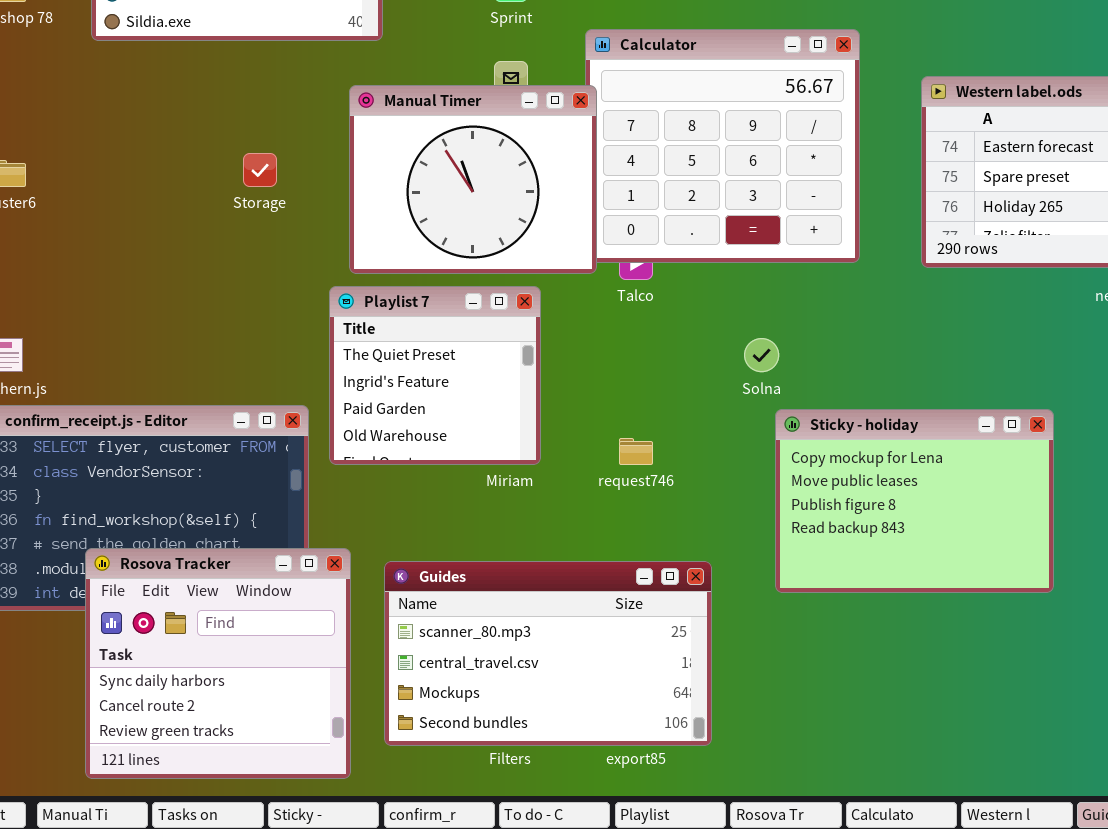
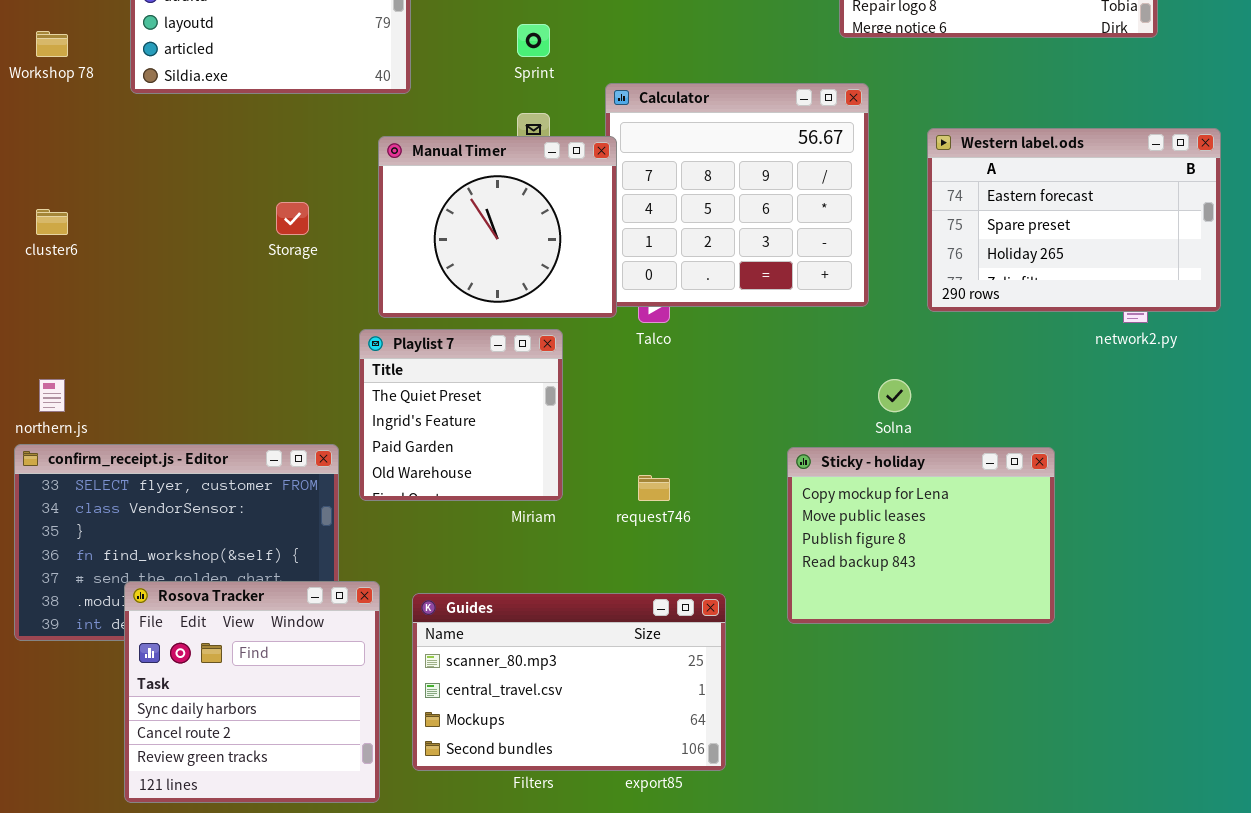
Solna: [744,338,779,372] -> [878,379,911,412], moved

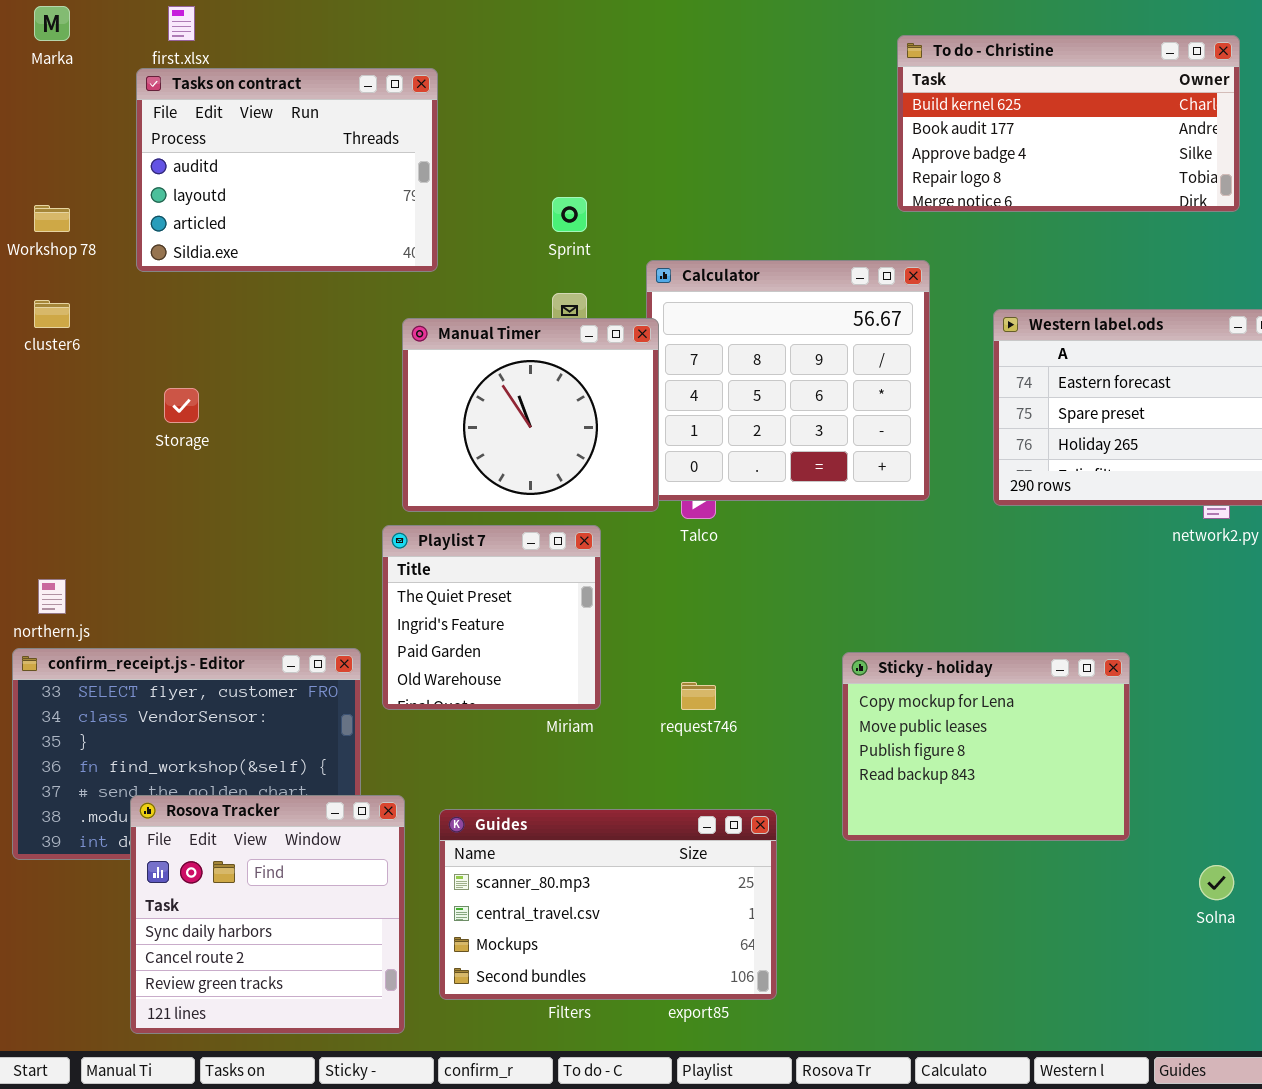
Storage: [276,202,309,235] -> [164,388,199,423], moved
cluster6: [36,209,68,235] -> [34,300,70,328], moved
Solna: [878,379,911,412] -> [1199,865,1234,900], moved

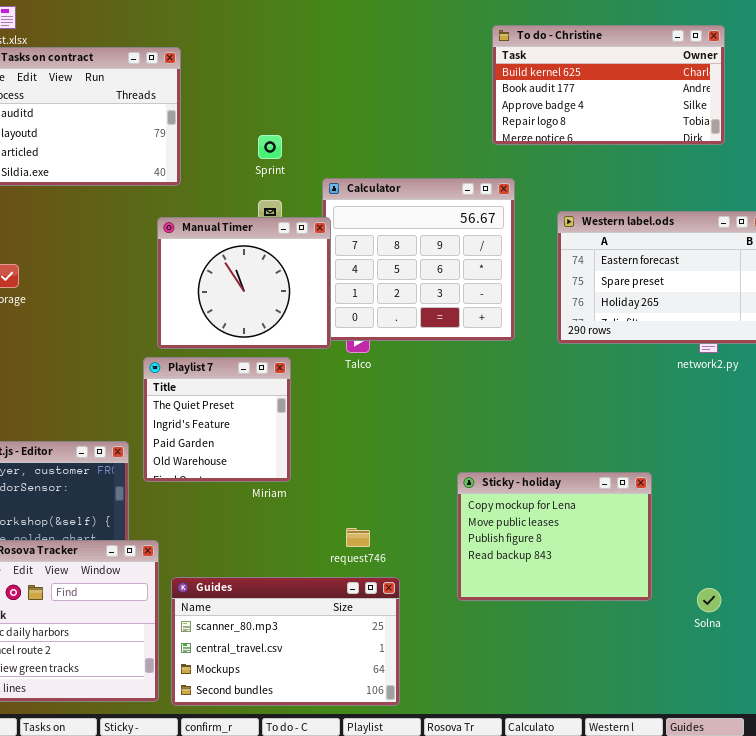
Sticky - holiday: [842,652,1130,841] -> [457,472,652,601], moved
request746: [681,682,716,710] -> [346,528,370,547], moved
Guides: [439,809,777,1000] -> [171,577,400,706], moved

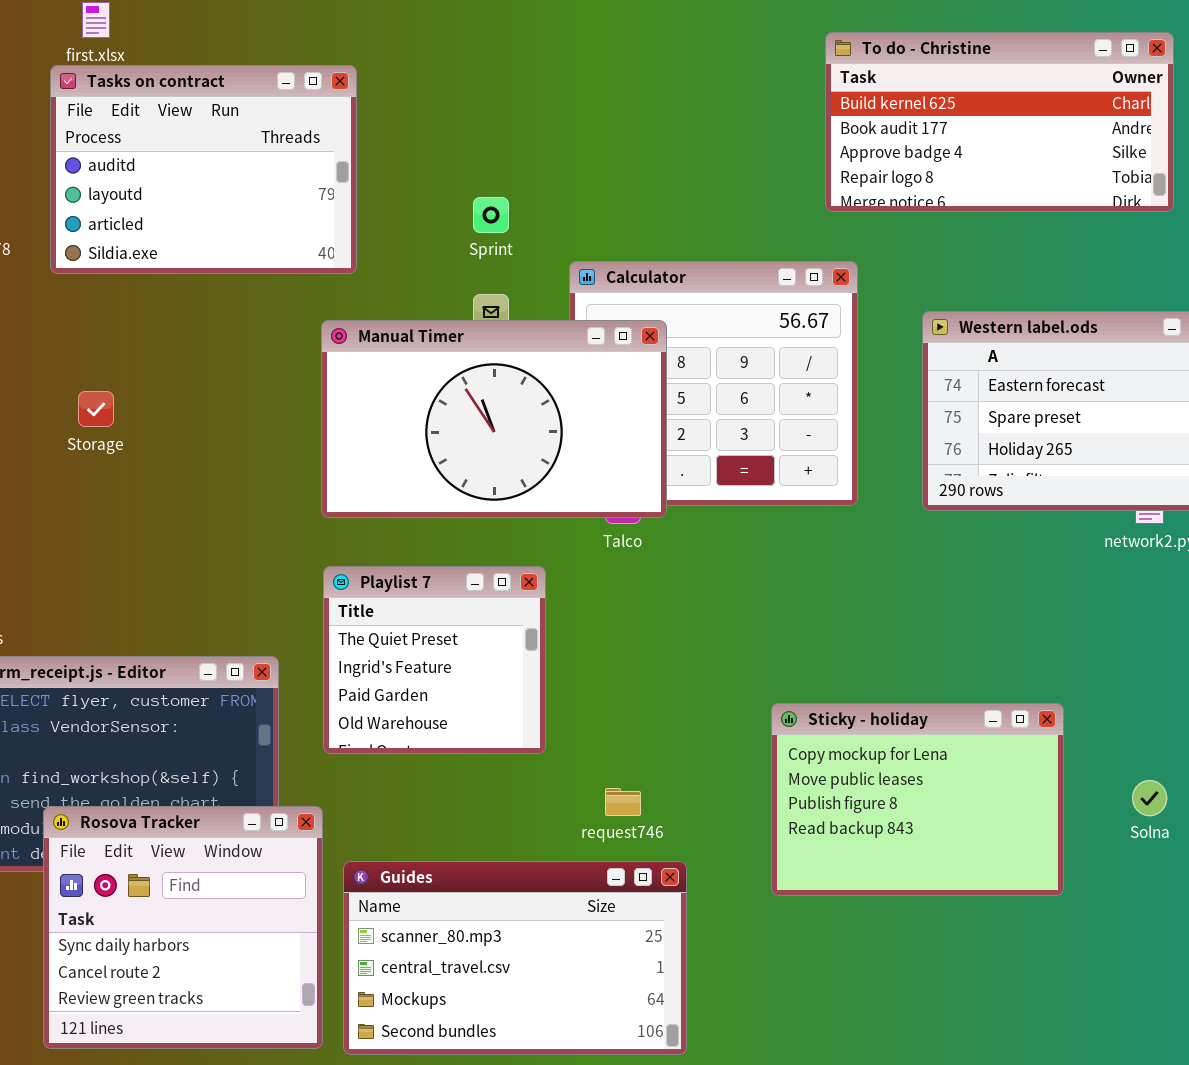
Manual Timer: [157,217,331,349] -> [321,320,667,518], resized
Playlist 7: [143,357,291,482] -> [323,566,546,754], moved
Solna: [697,588,721,612] -> [1132,780,1167,816], moved

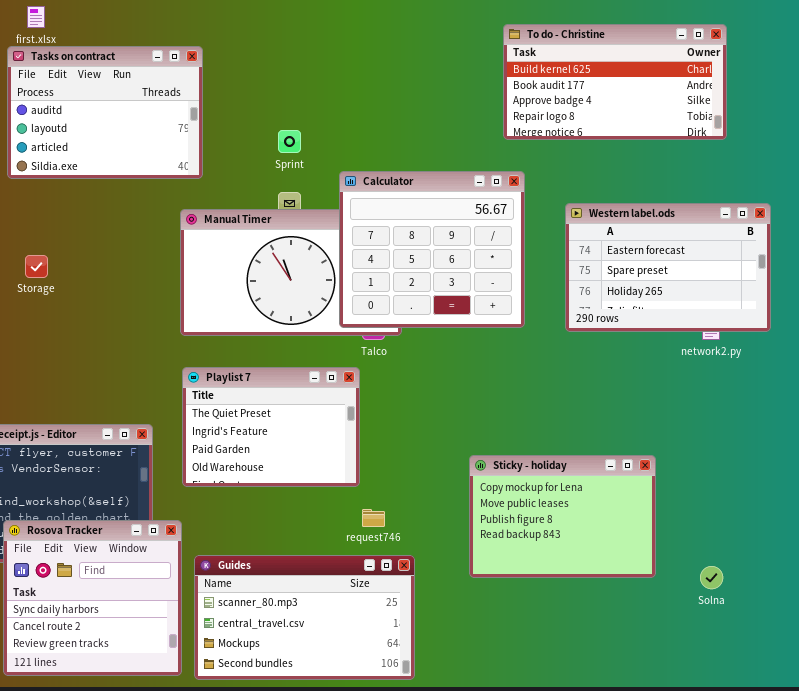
Calculator: [569,261,858,506] -> [339,171,525,328], raised
Playlist 7: [323,566,546,754] -> [182,367,360,487], resized
Solna: [1132,780,1167,816] -> [700,566,723,589], moved

